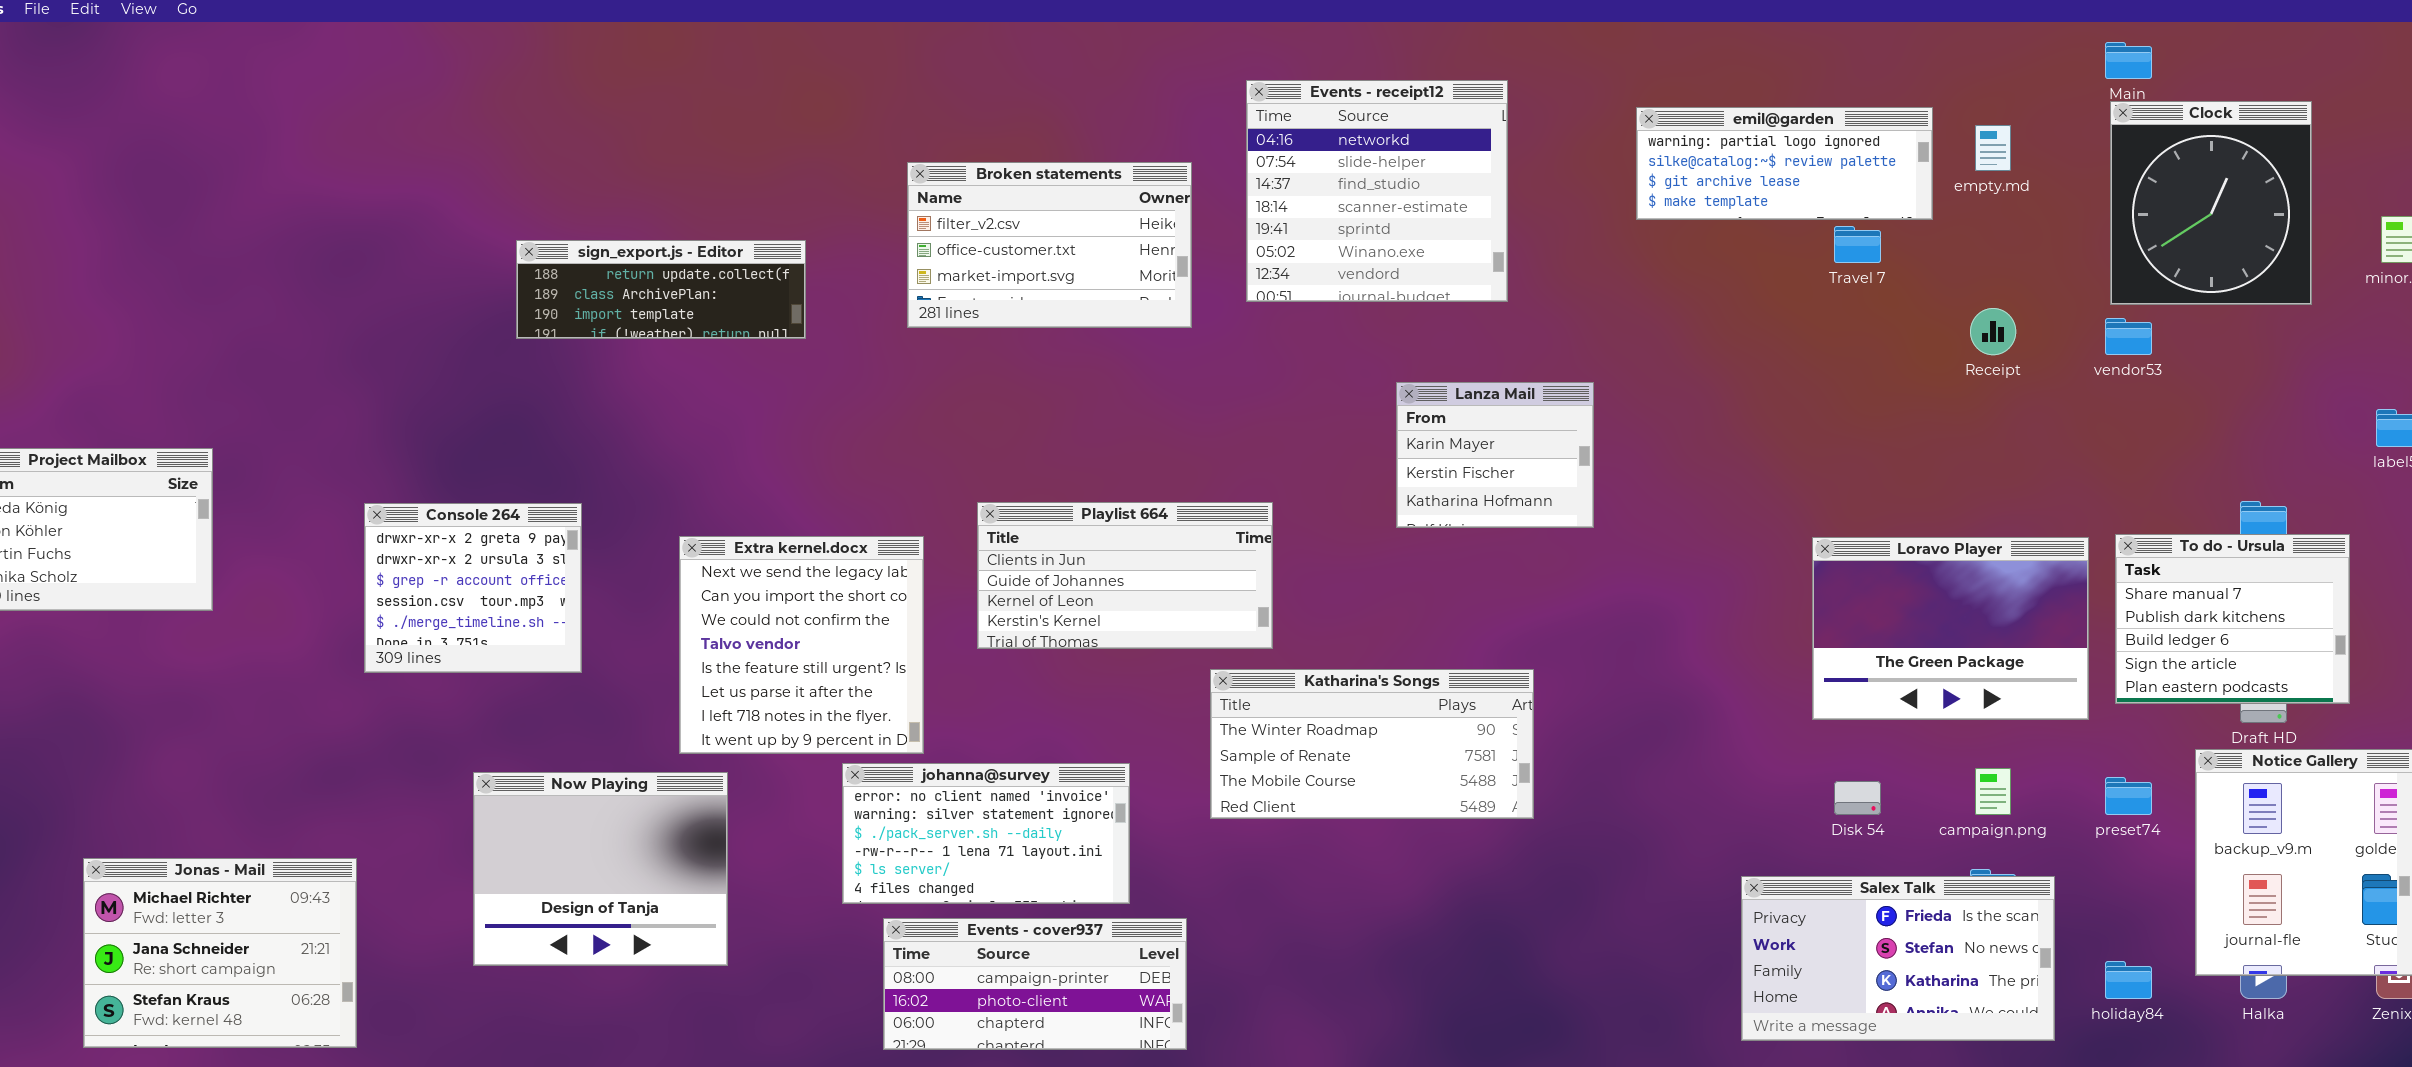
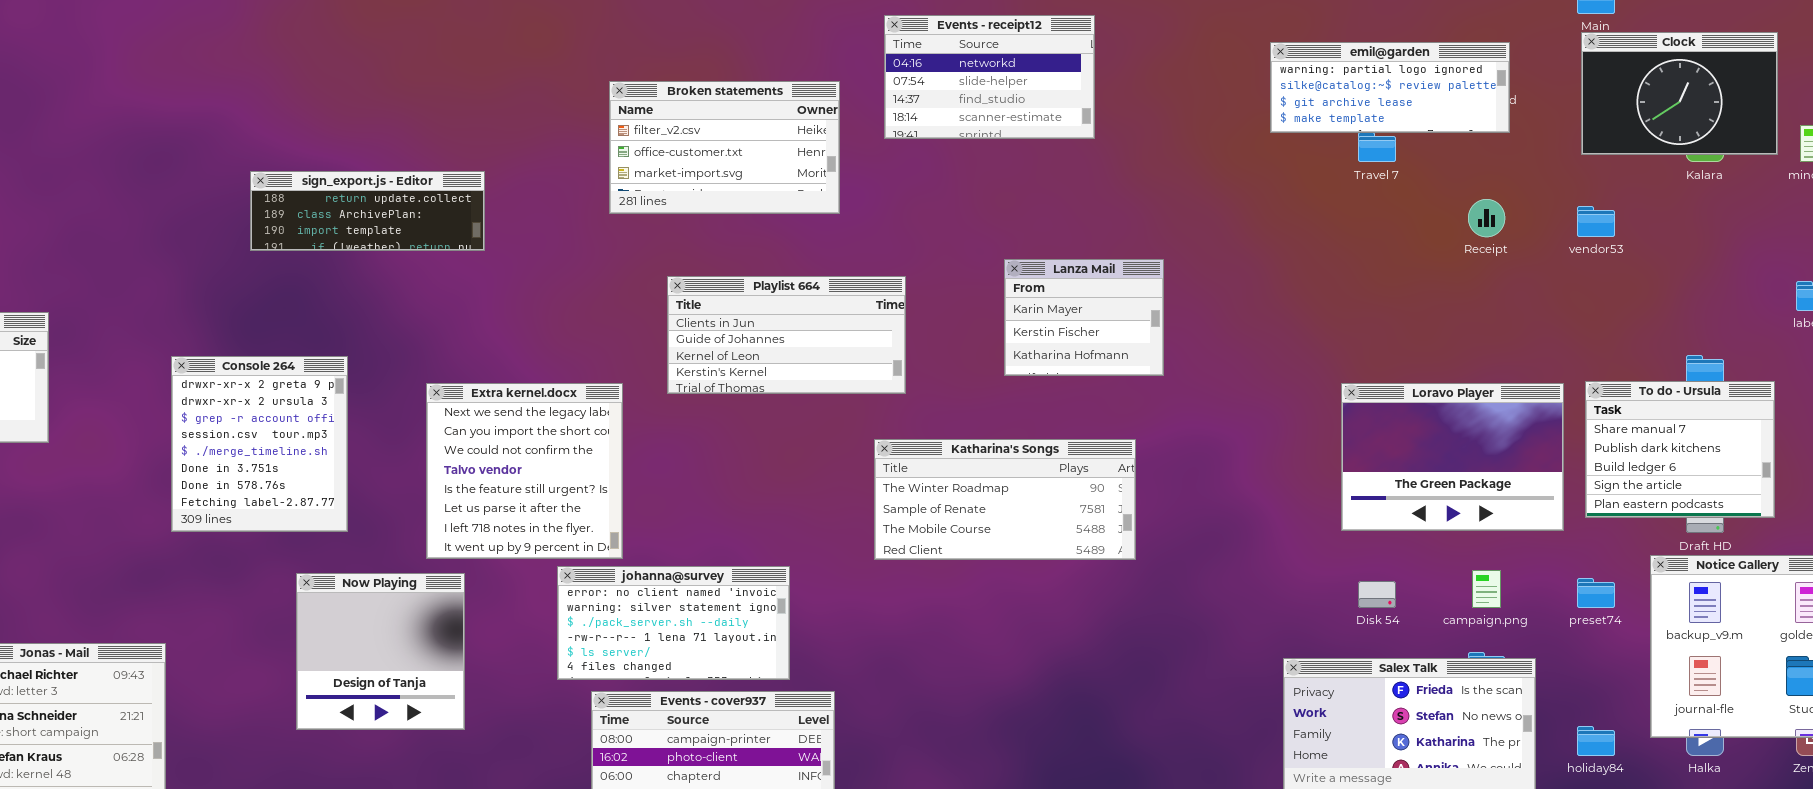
Events - receipt12: [1246,80,1508,302] -> [884,15,1095,139], resized
Clock: [2110,101,2312,305] -> [1581,32,1778,155], resized
emil@garden: [1636,107,1933,220] -> [1270,42,1510,133], moved
sign_export.js - Editor: [516,240,806,339] -> [250,171,485,251], moved
Playlist 664: [977,502,1273,649] -> [667,276,906,394], moved
Console 264: [364,503,582,673] -> [171,356,348,532], resized
Katharina's Songs: [1210,669,1534,819] -> [874,439,1136,560], moved
Now Playing: [473,772,728,966] -> [296,573,465,730], resized

